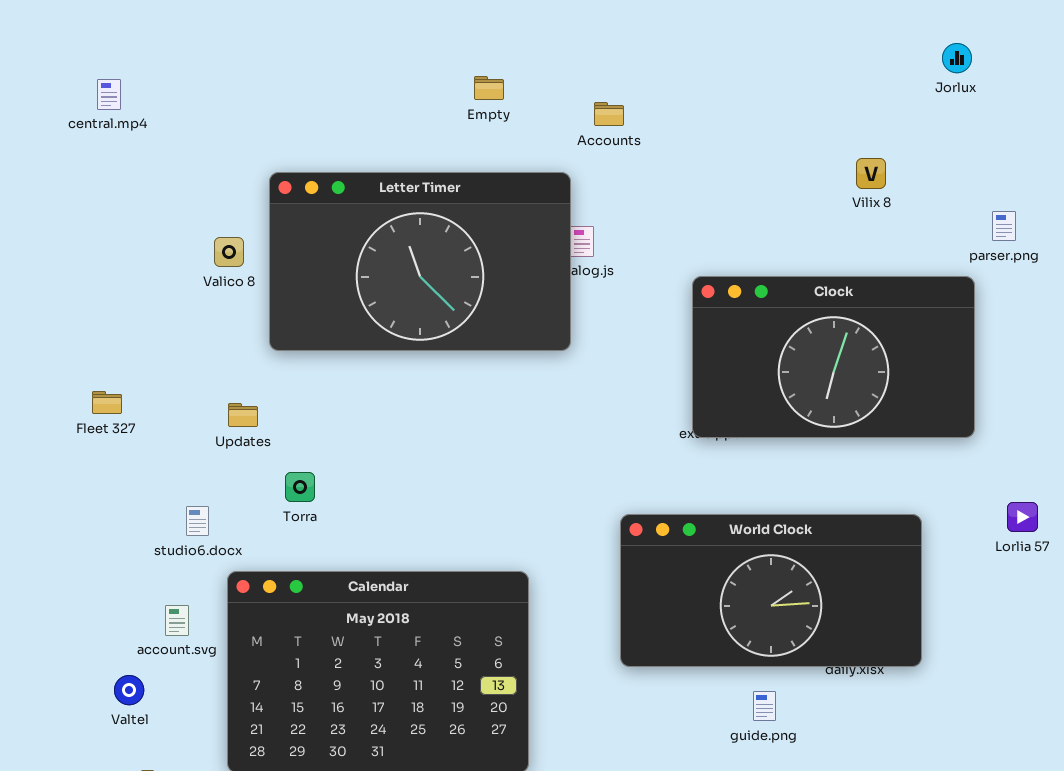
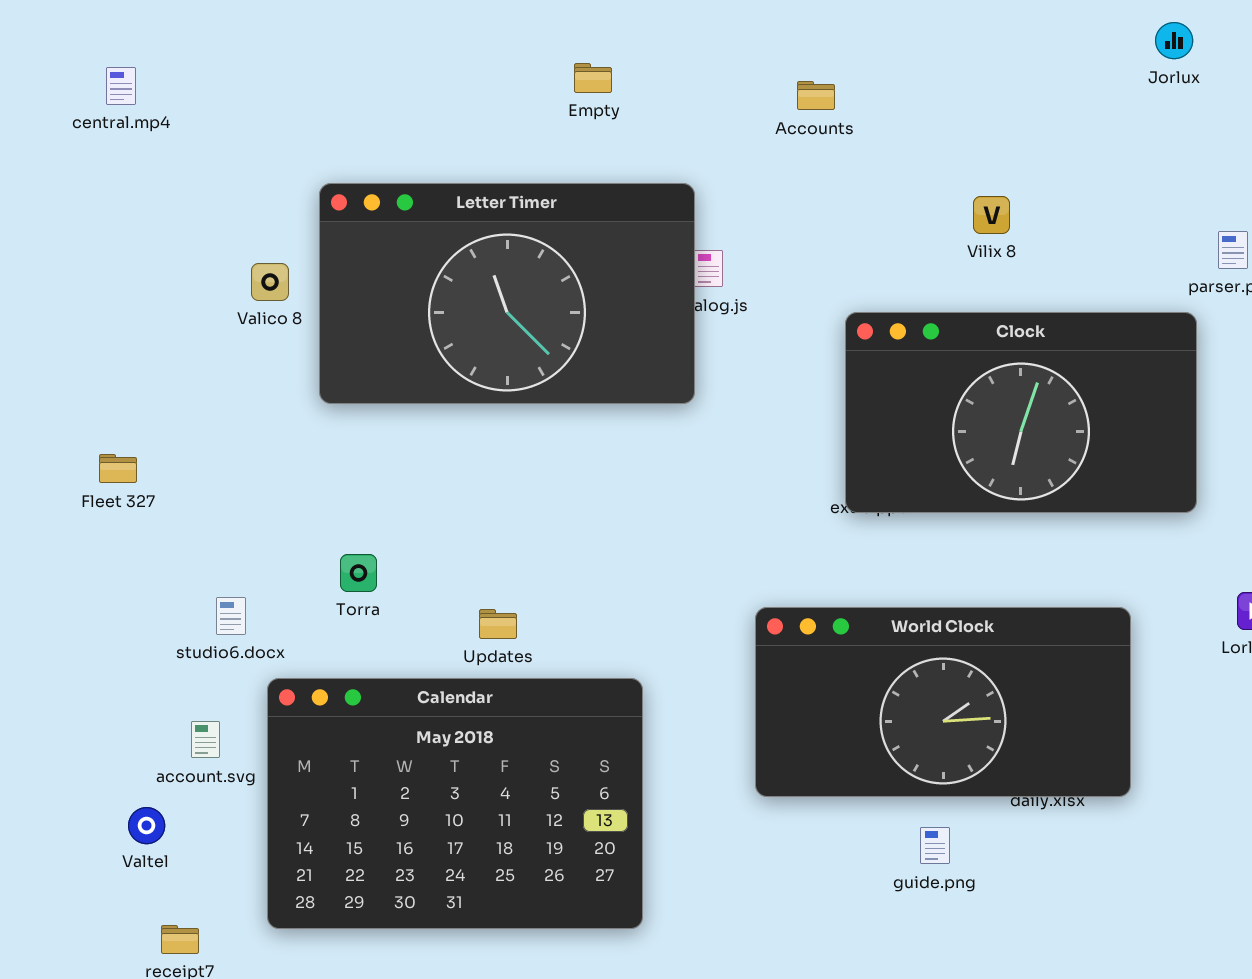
Accounts: [594,102,624,126] -> [797,81,835,110], moved
Vilix 8: [856,158,886,189] -> [973,196,1010,234], moved
Updates: [228,403,258,427] -> [479,609,517,639], moved

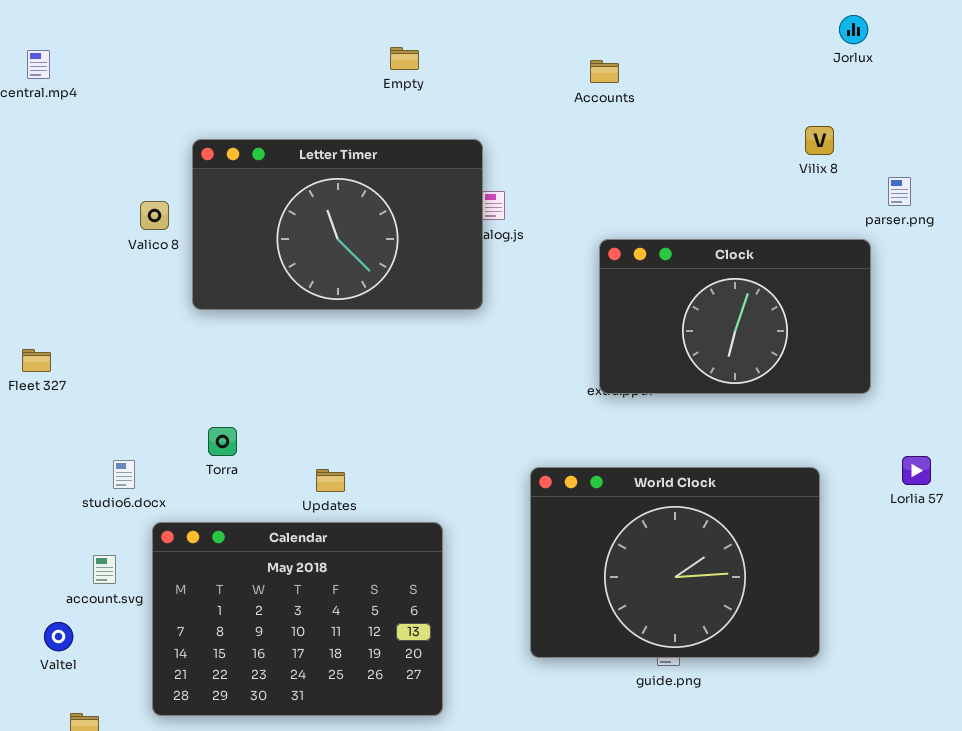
Accounts: [797,81,835,110] -> [590,60,619,83], moved
Vilix 8: [973,196,1010,234] -> [805,126,834,155], moved
World Clock: [755,607,1131,797] -> [530,467,820,658], resized

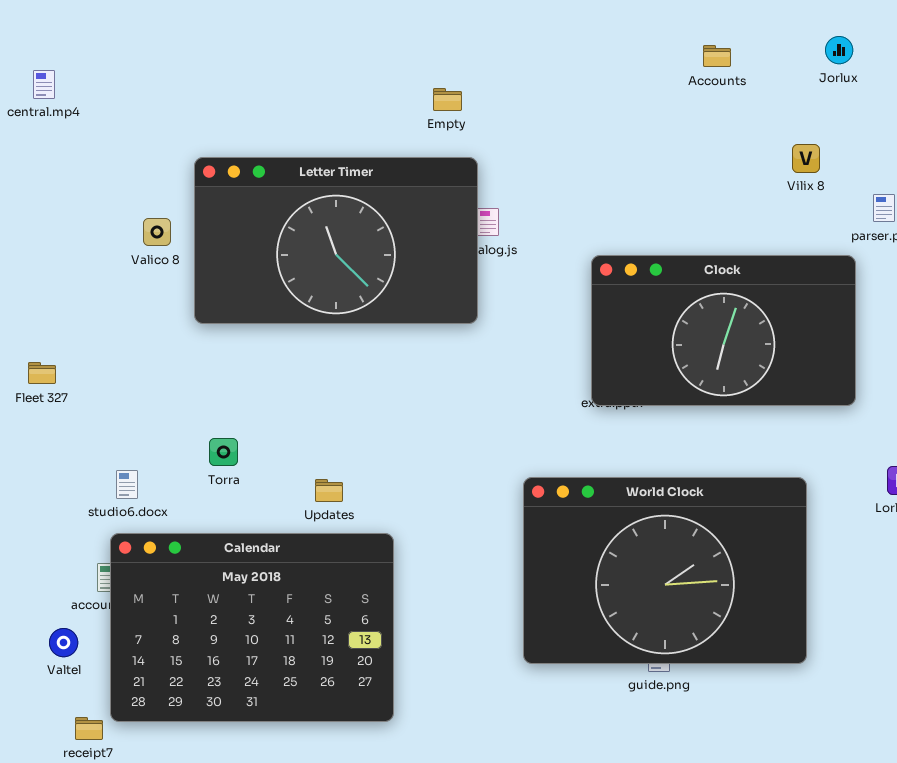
Empty: [390,47,419,70] -> [433,88,462,111], moved
Accounts: [590,60,619,83] -> [703,45,731,67], moved
Calendar: [152,522,443,716] -> [110,533,394,722], moved

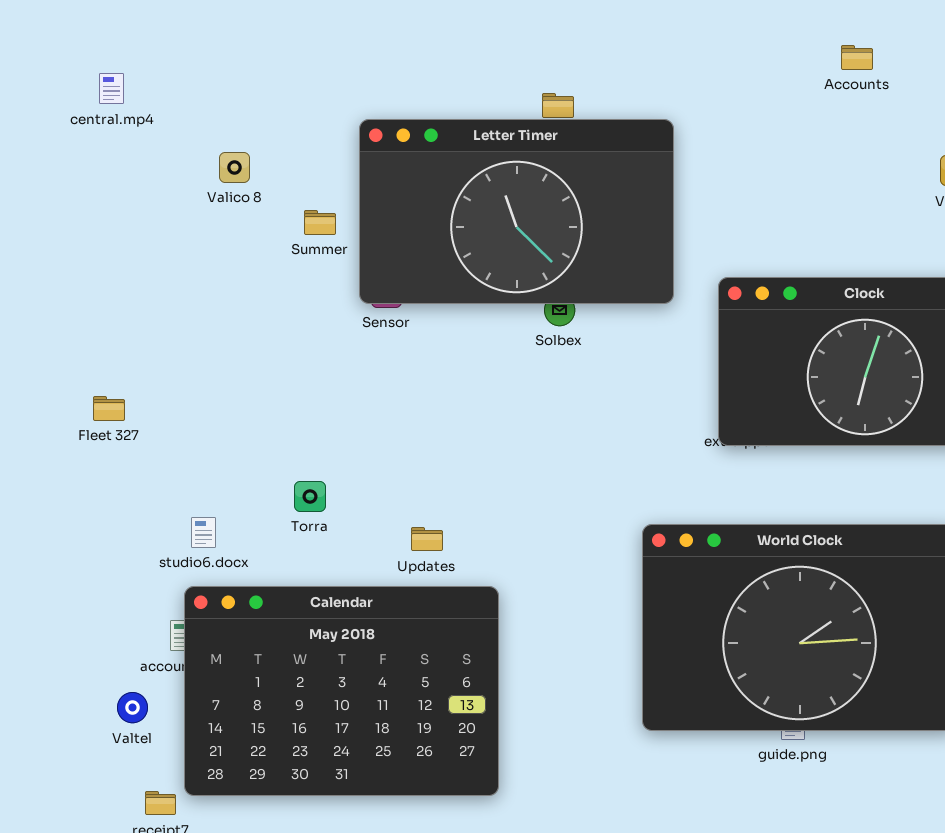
Letter Timer: [194,157,478,324] -> [359,119,674,304], moved
Valico 8: [143,218,171,246] -> [219,152,250,183], moved

